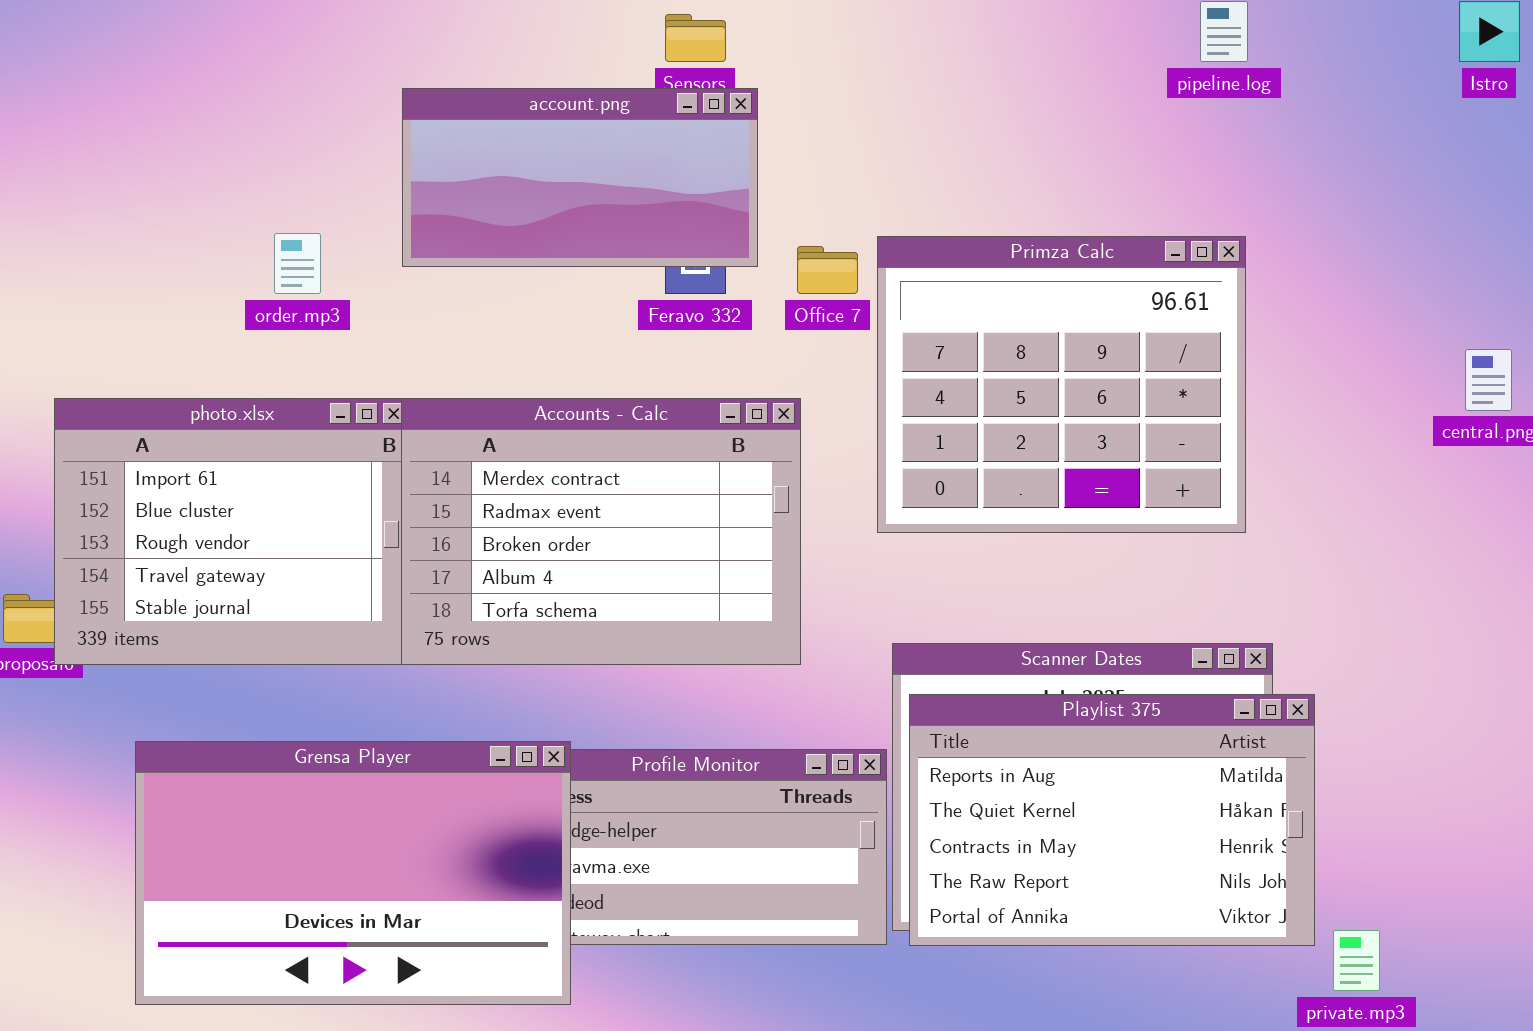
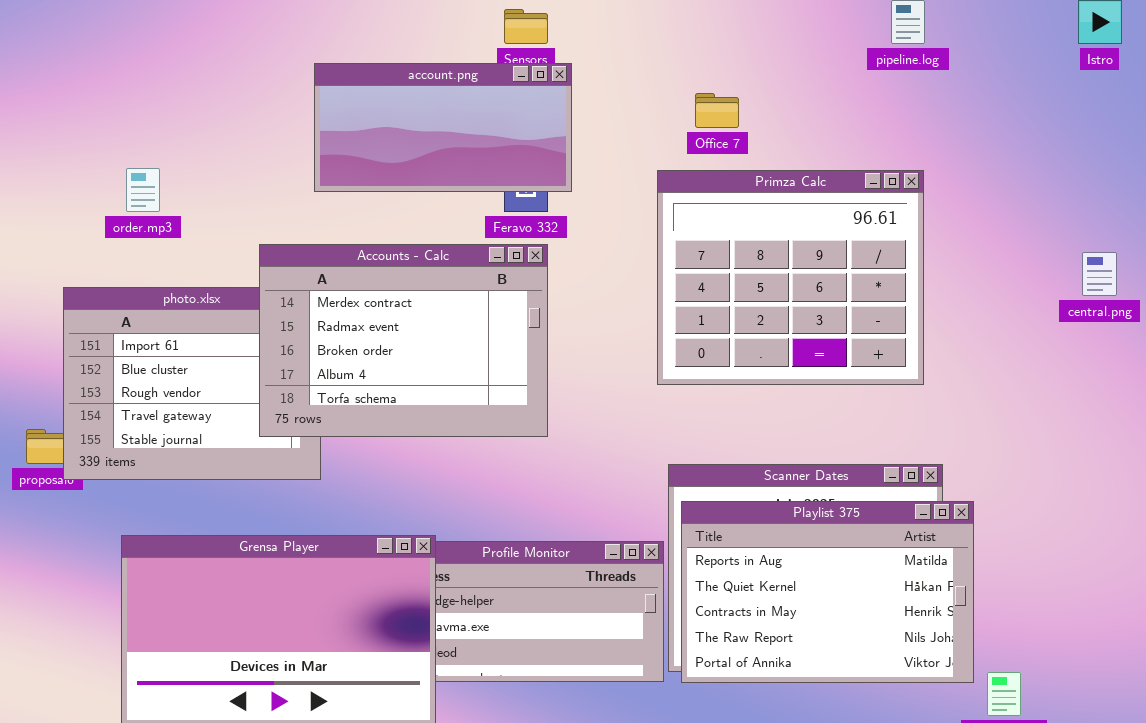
order.mp3: [274,233,321,294] -> [126,168,160,212], moved
Office 7: [797,246,858,294] -> [695,93,739,128], moved
Accounts - Calc: [401,398,801,665] -> [259,244,548,437], moved

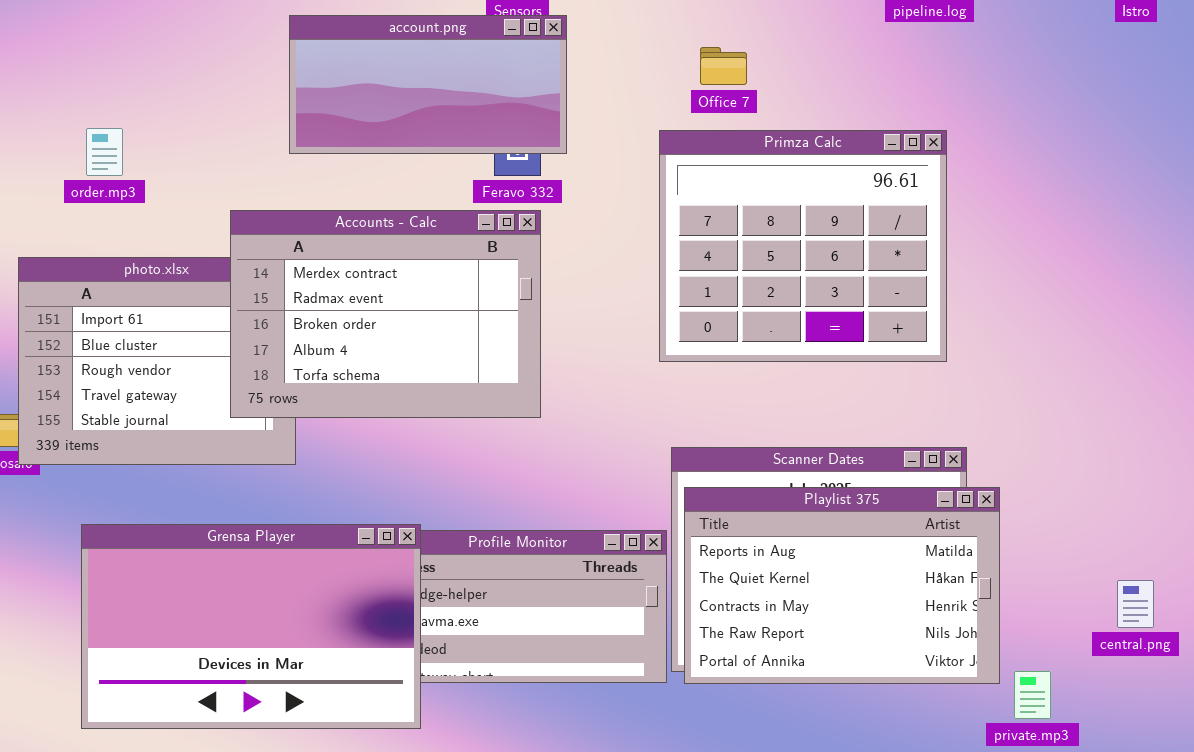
central.png: [1082,252,1117,296] -> [1117,580,1154,628], moved

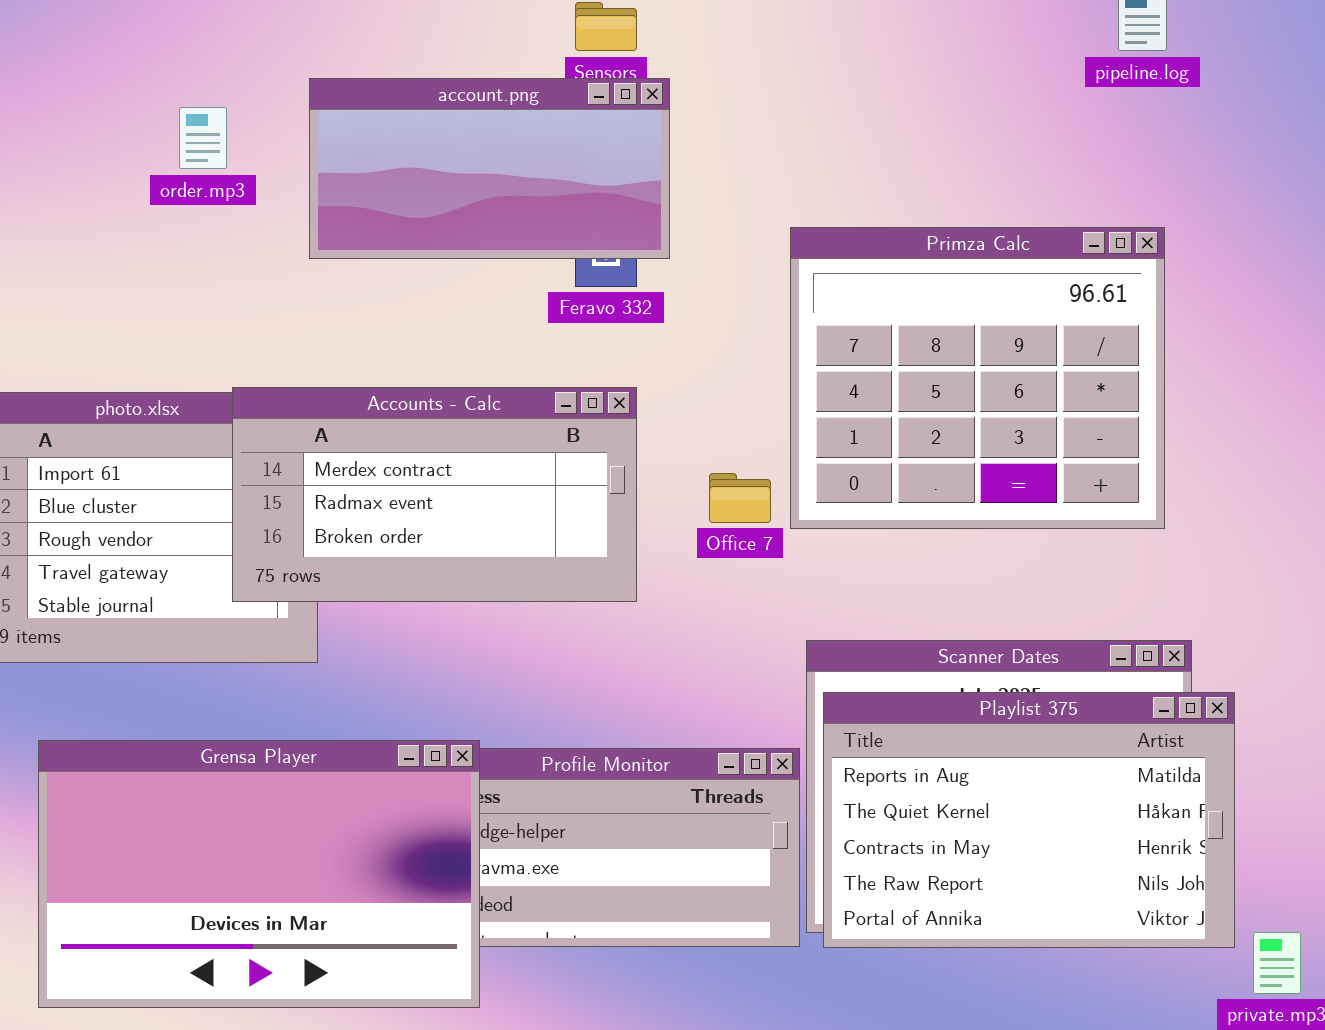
Office 7: [700,47,747,85] -> [709,473,771,523], moved
order.mp3: [86,128,123,176] -> [179,107,227,169], moved
Accounts - Calc: [230,210,541,418] -> [232,387,637,602], resized

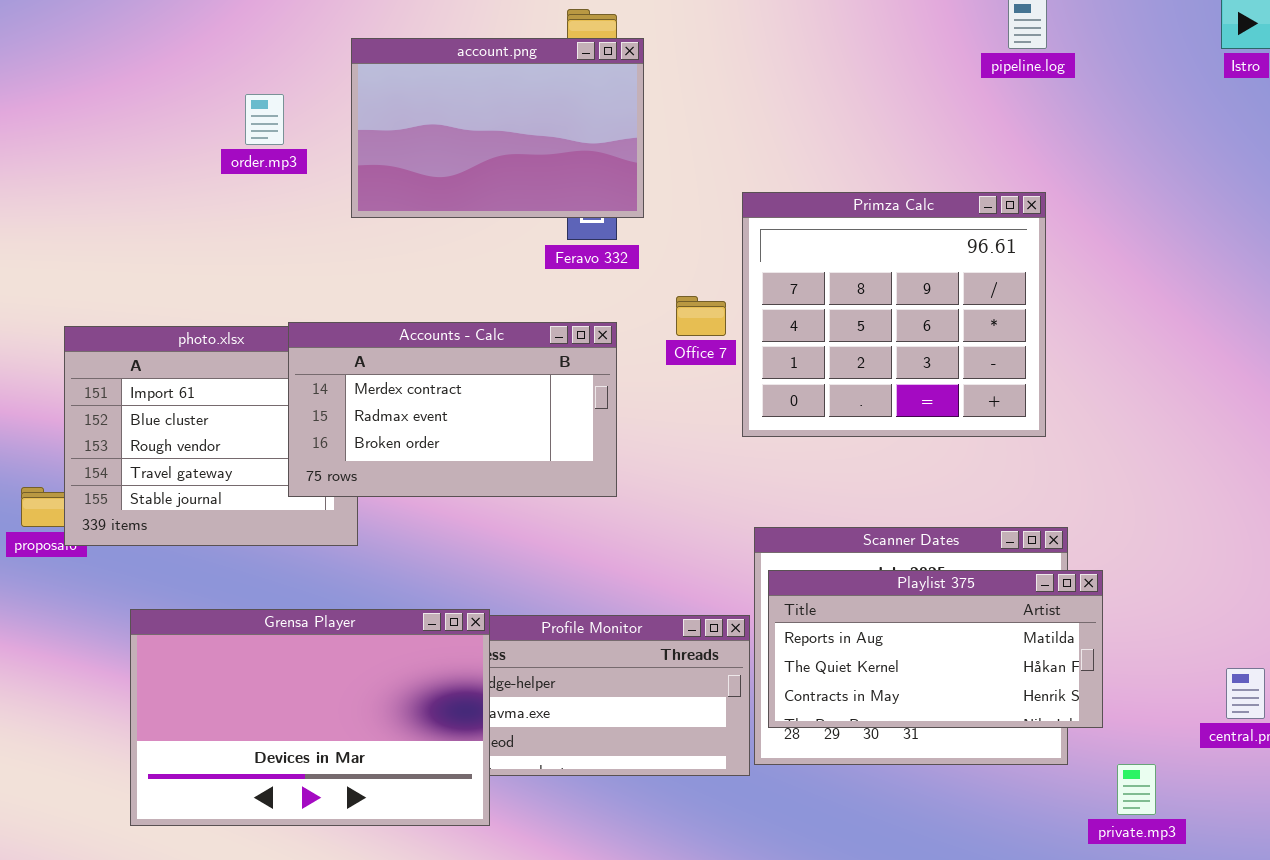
account.png: [309,78,670,259] -> [351,38,644,218], resized
Office 7: [709,473,771,523] -> [676,296,726,336], moved
Playlist 375: [823,692,1235,948] -> [768,570,1103,728], resized

